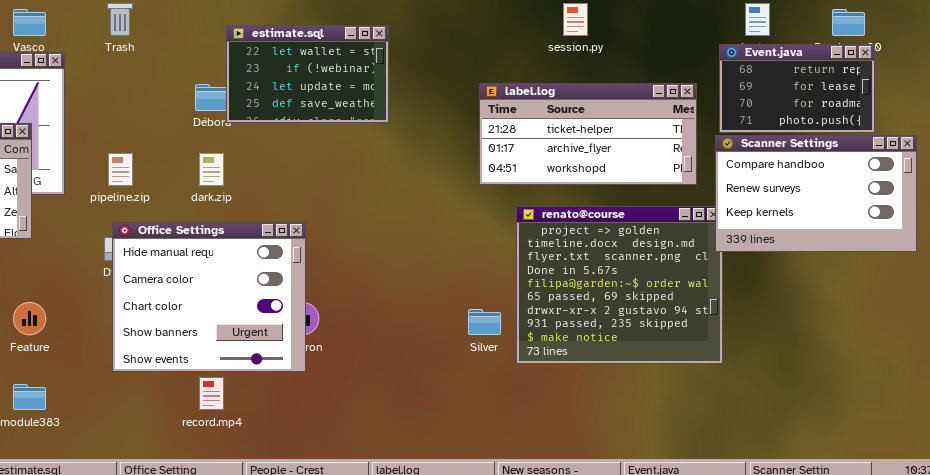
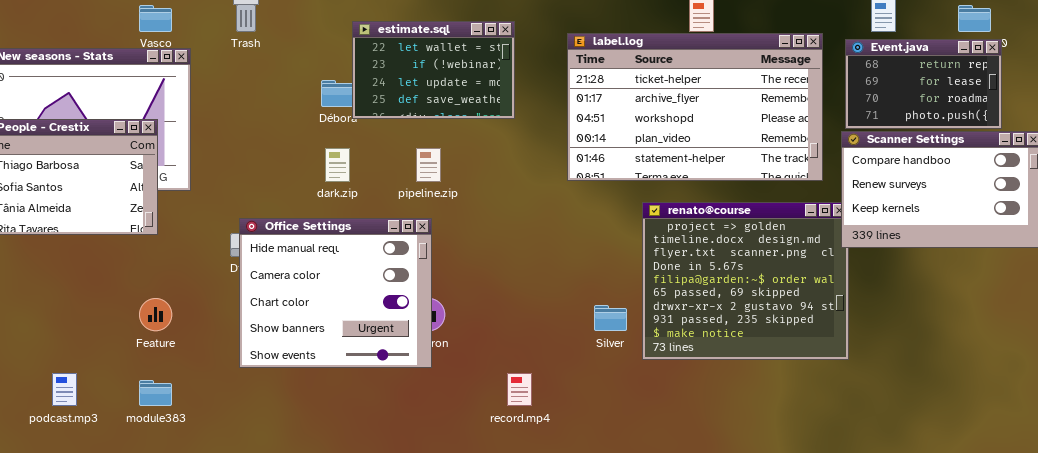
label.log: [479,83,697,185] -> [567,33,823,181], resized
pipeline.zip: [108,153,133,186] -> [416,148,441,182], moved
record.mp4: [199,377,224,410] -> [507,373,532,406], moved

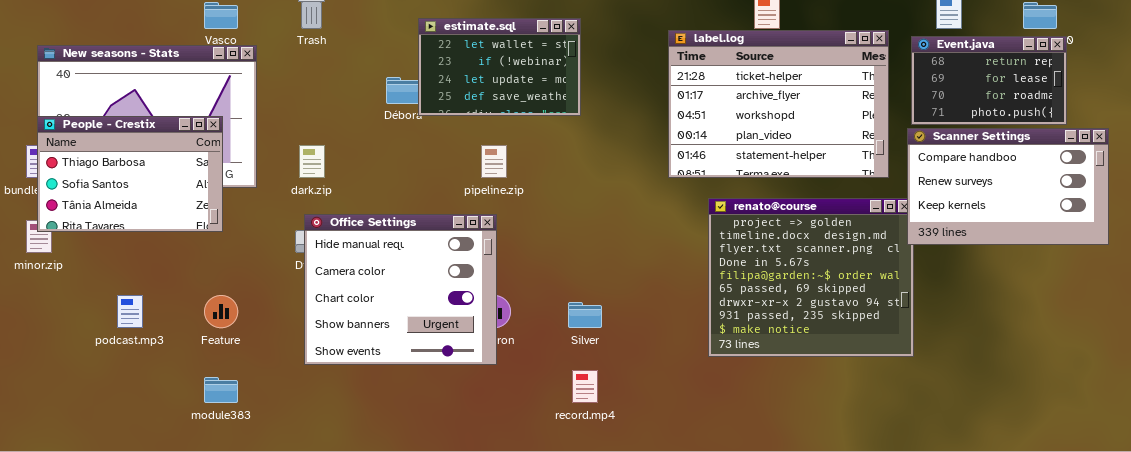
label.log: [567,33,823,181] -> [668,30,889,178], resized
dark.zip: [325,148,350,182] -> [299,145,325,178], moved
Silver: [594,305,627,331] -> [568,302,602,328], moved
podcast.mp3: [52,373,77,406] -> [117,295,143,328], moved

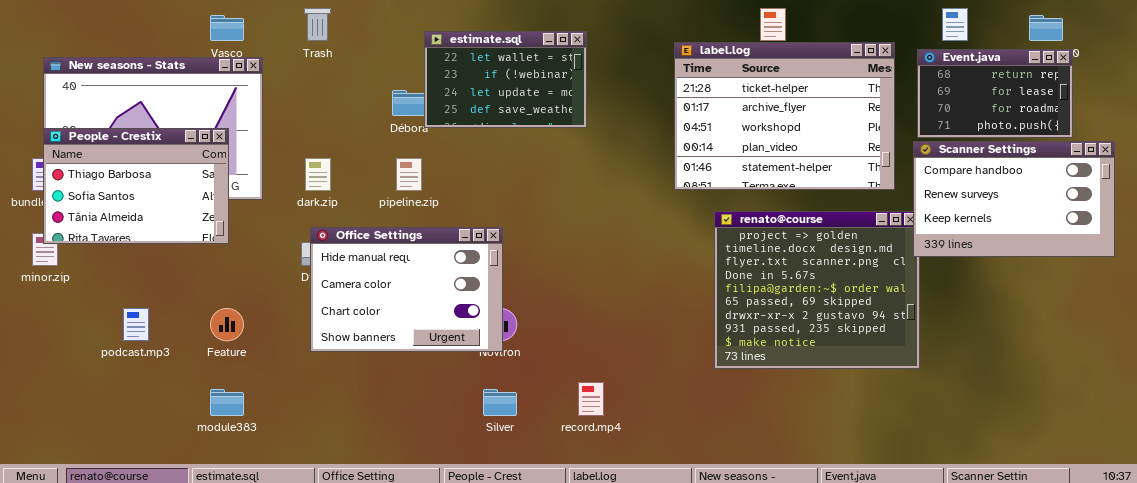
pipeline.zip: [481,145,507,178] -> [396,158,422,191], moved
Office Settings: [304,214,497,365] -> [310,227,503,352], resized
Silver: [568,302,602,328] -> [483,389,517,416], moved

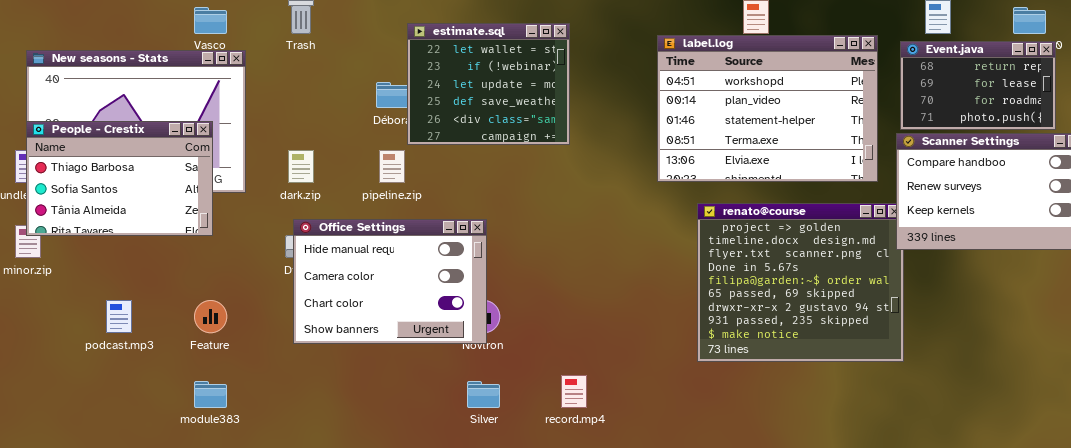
estimate.sql: [424,31,587,128] -> [407,23,570,145], resized
label.log: [674,42,895,190] -> [657,35,878,182], scrolled down 2 rows

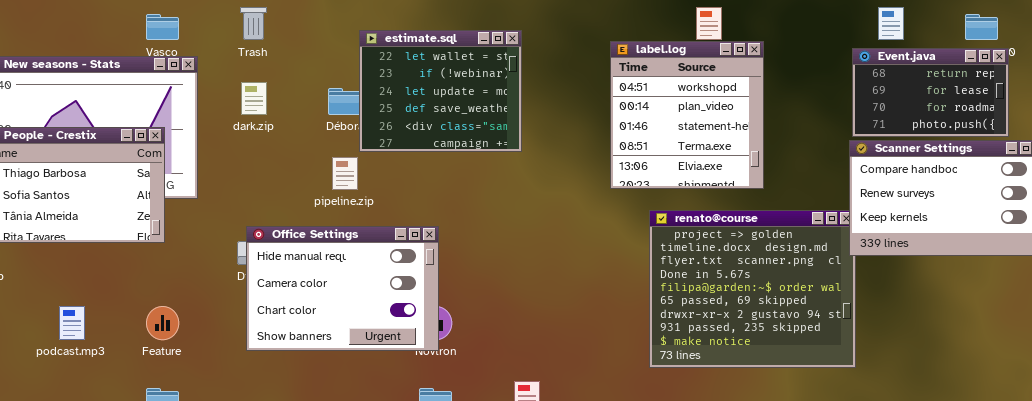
label.log: [657,35,878,182] -> [610,41,764,189], resized
dark.zip: [288,150,314,183] -> [241,82,267,115], moved

